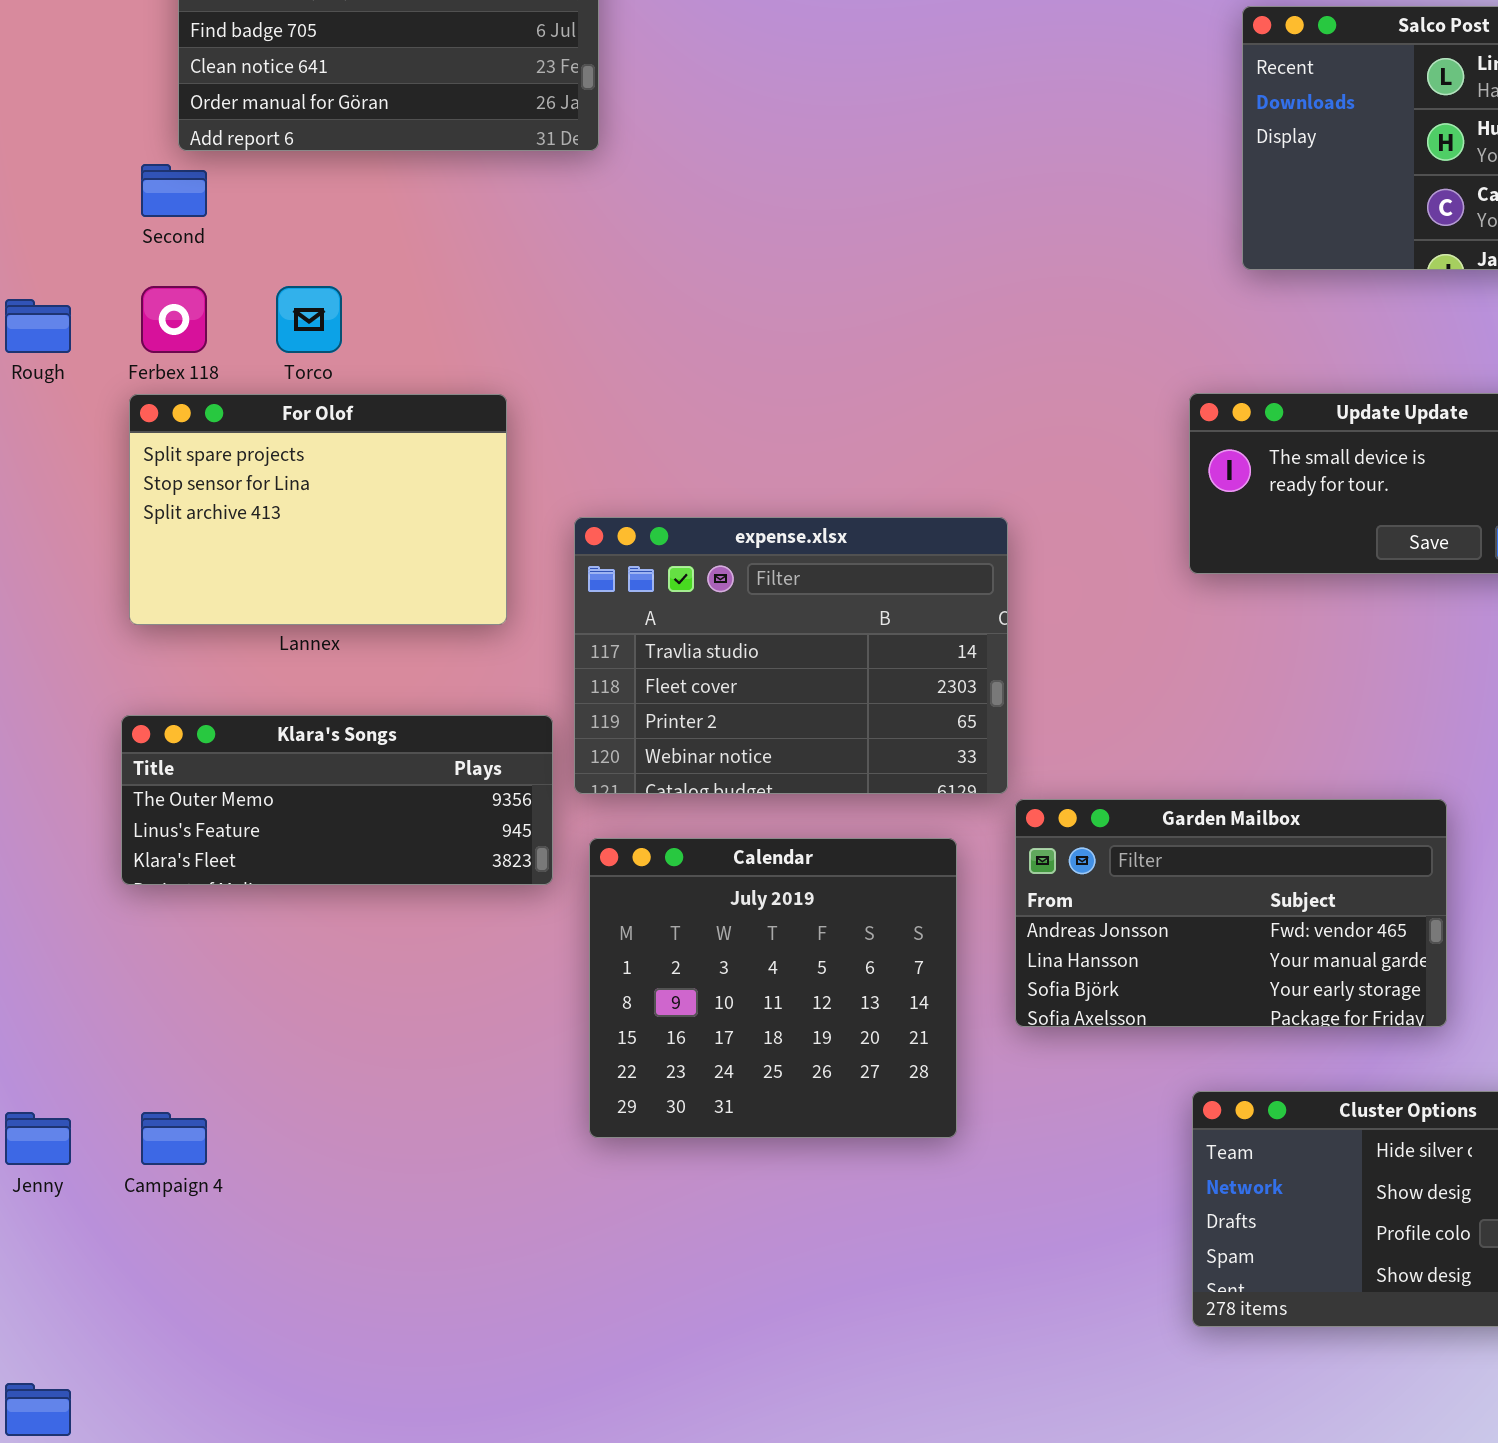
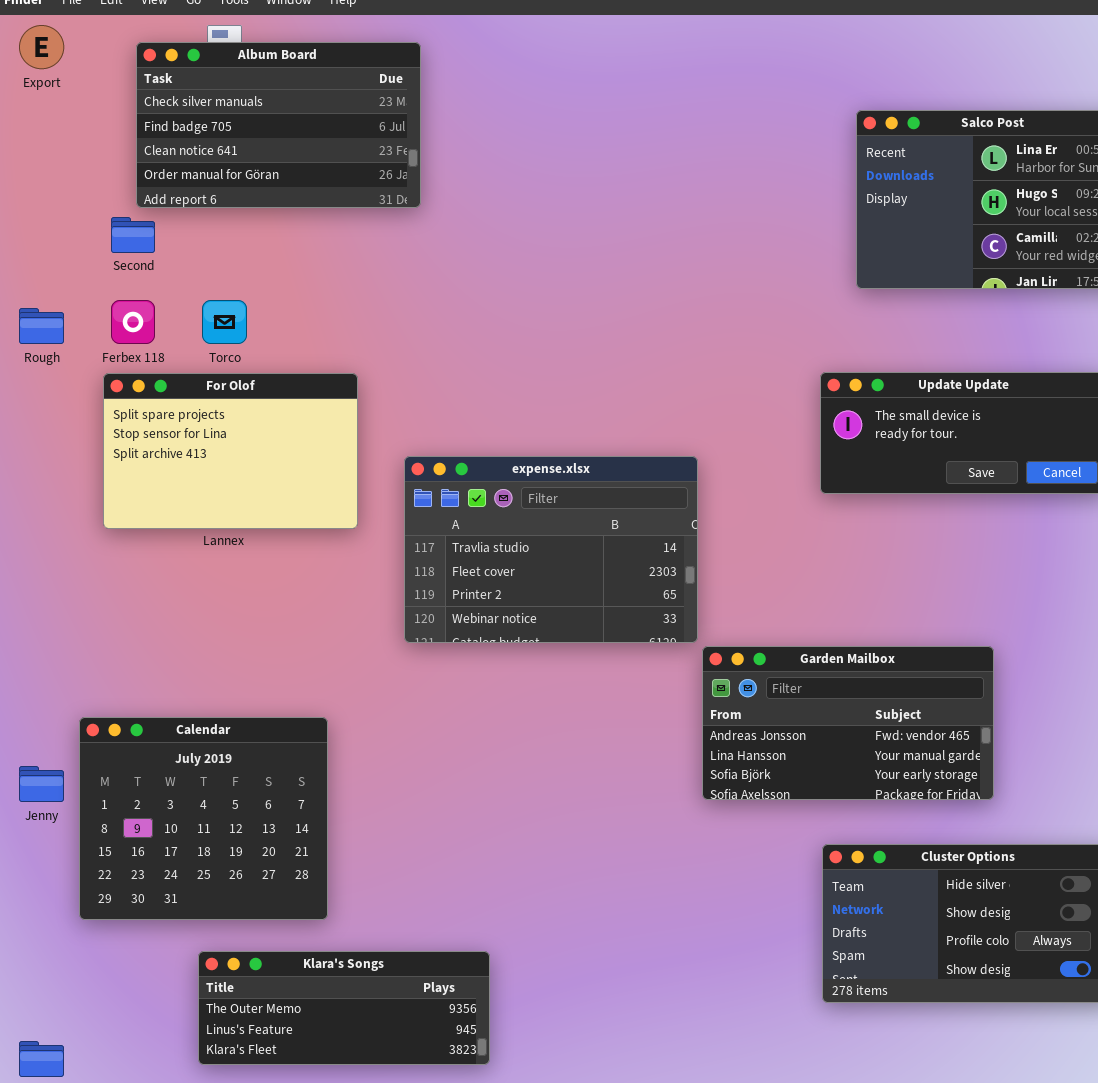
Klara's Songs: [121,715,553,885] -> [198,951,490,1065], moved
Calendar: [589,838,957,1138] -> [79,717,328,920], moved
Jenny: [5,1112,71,1165] -> [19,766,64,802], moved

